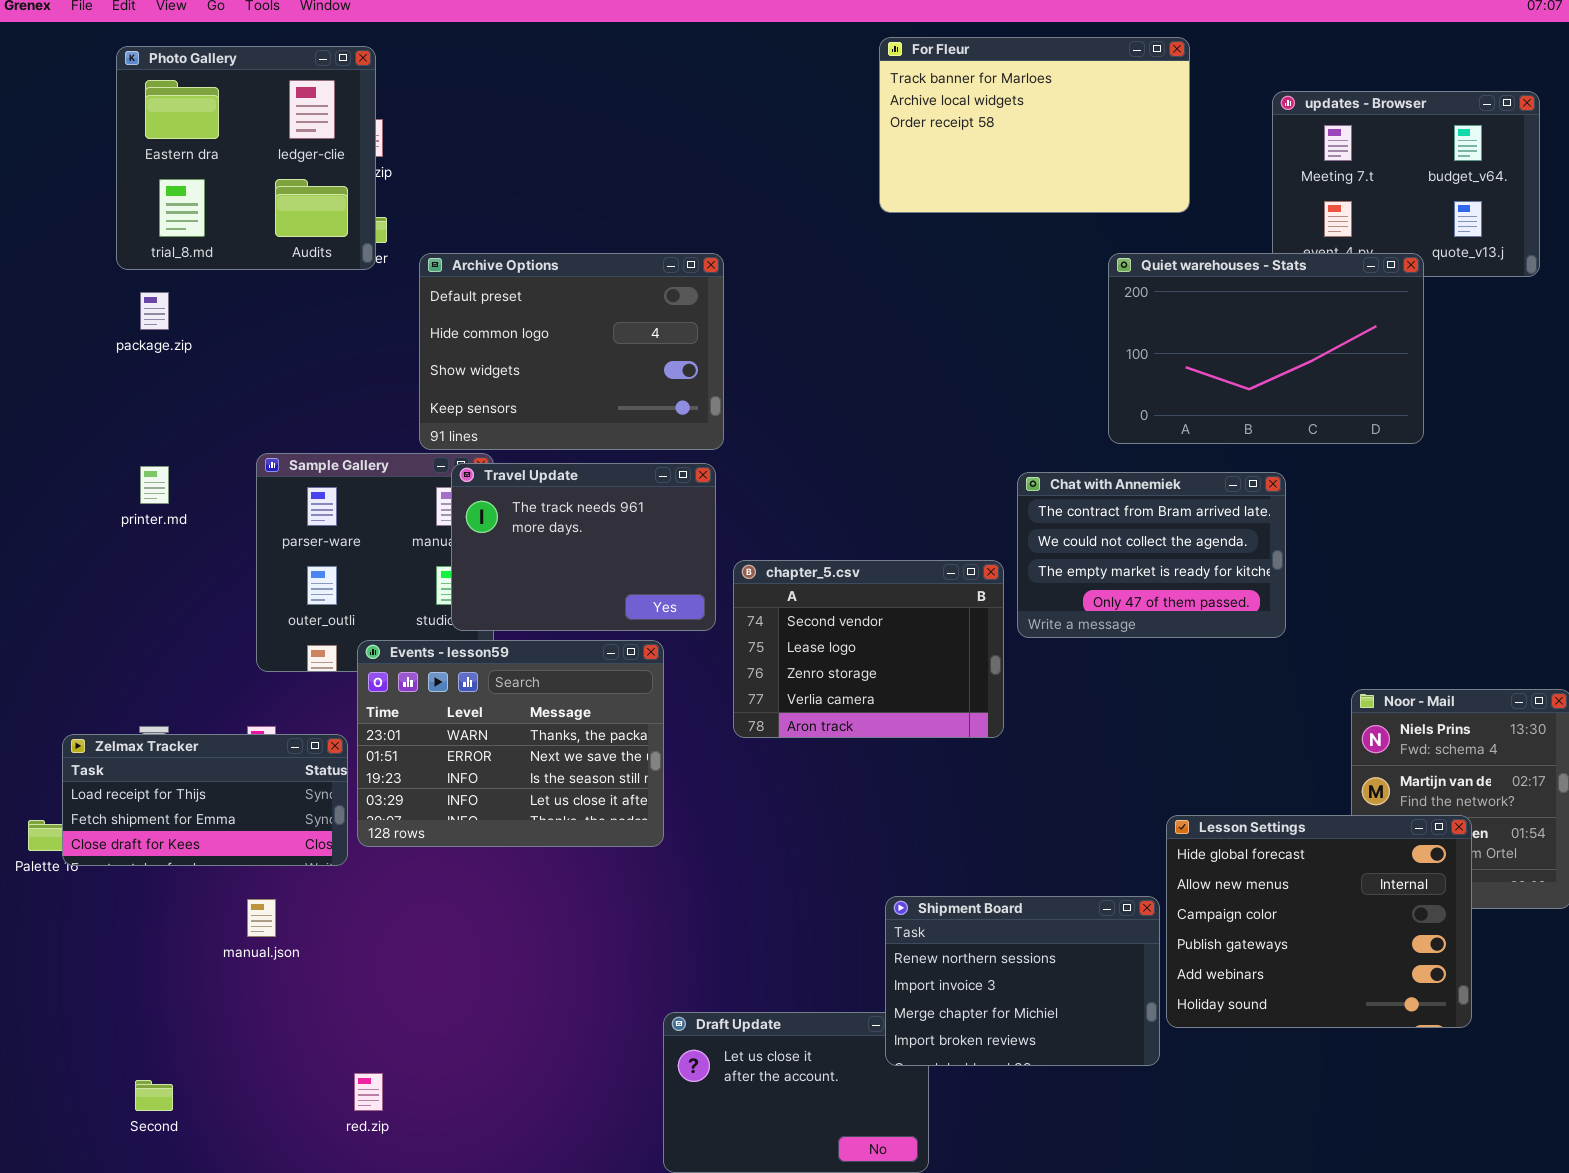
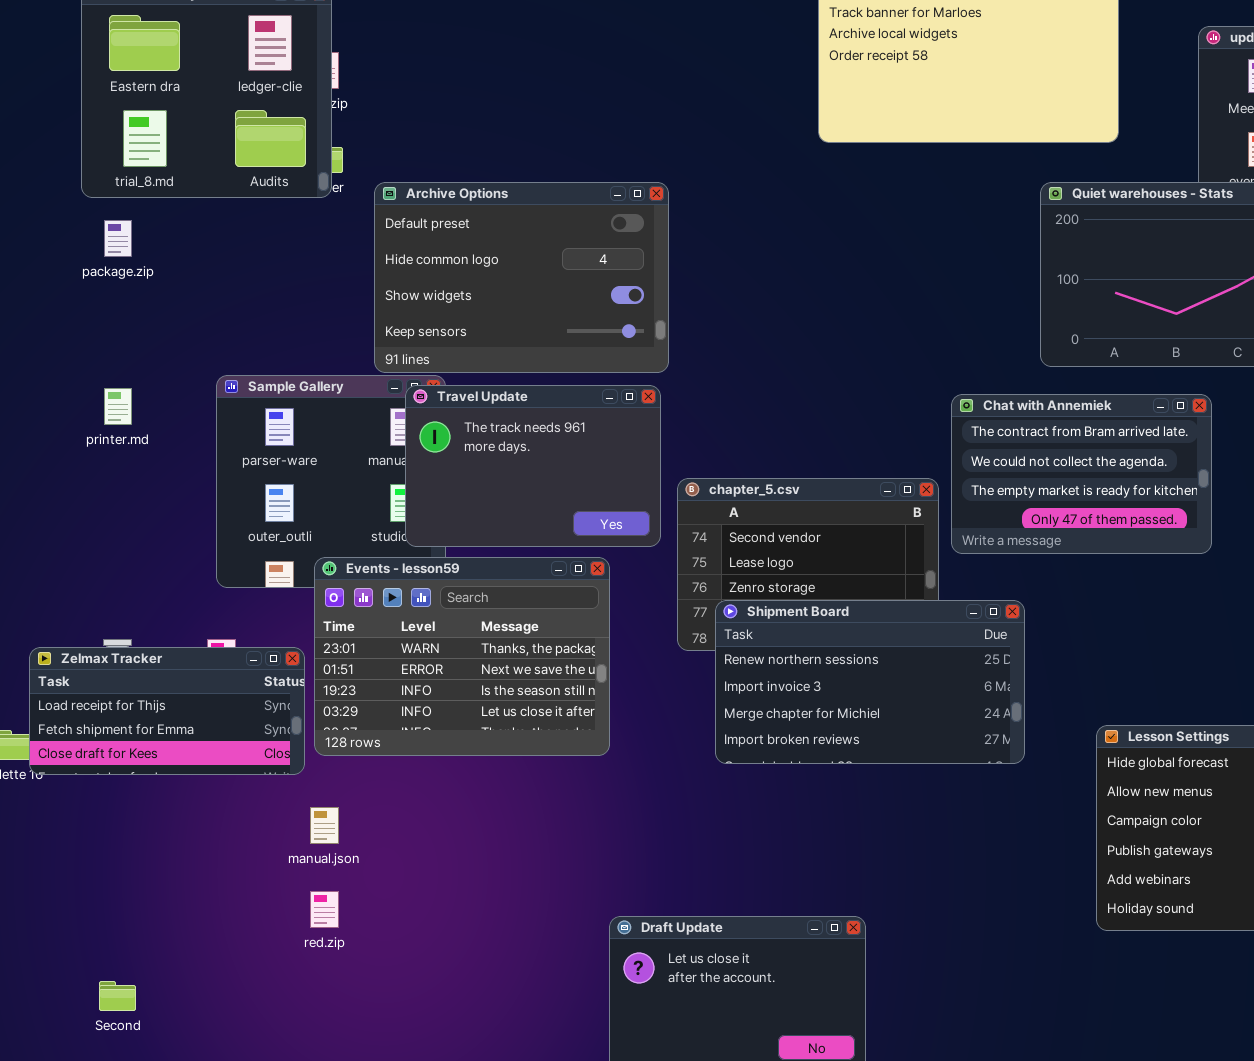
Shipment Board: [885,896,1160,1066] -> [715,600,1025,764], moved, resized
manual.json: [247,899,276,937] -> [310,807,339,844], moved
red.zip: [354,1073,383,1111] -> [310,891,339,928], moved

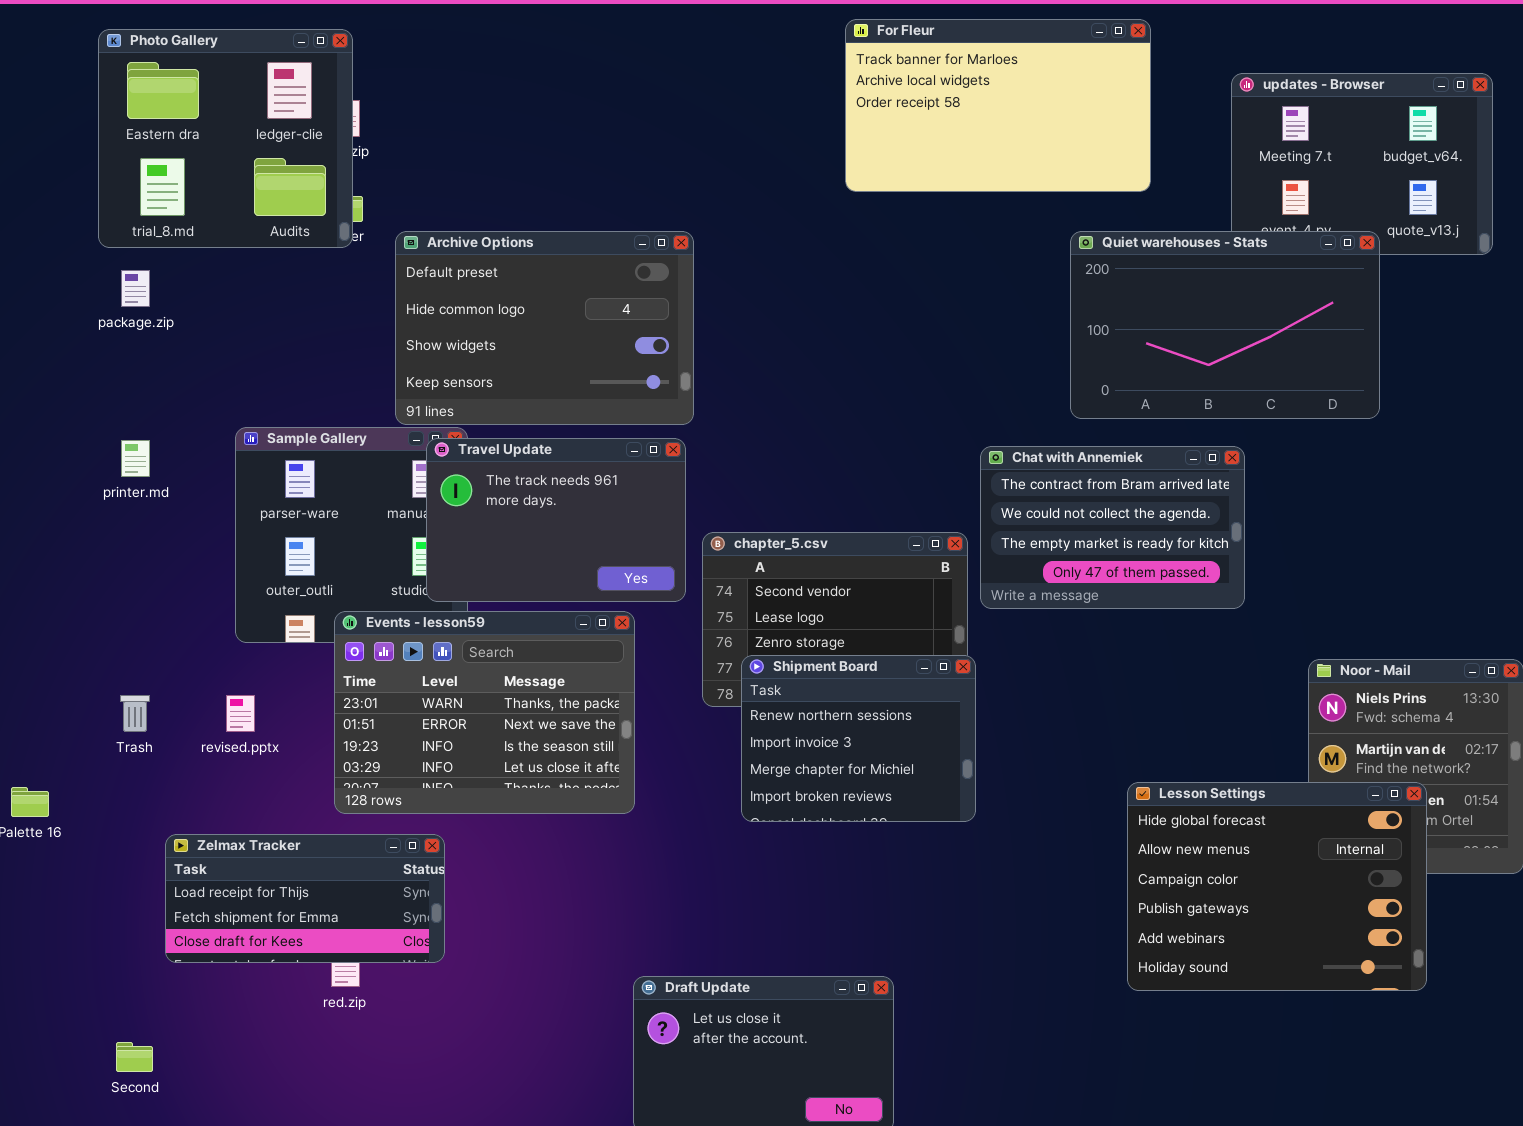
Shipment Board: [715,600,1025,764] -> [741,655,976,822], resized
Zelmax Tracker: [29,647,305,775] -> [165,834,445,963], moved

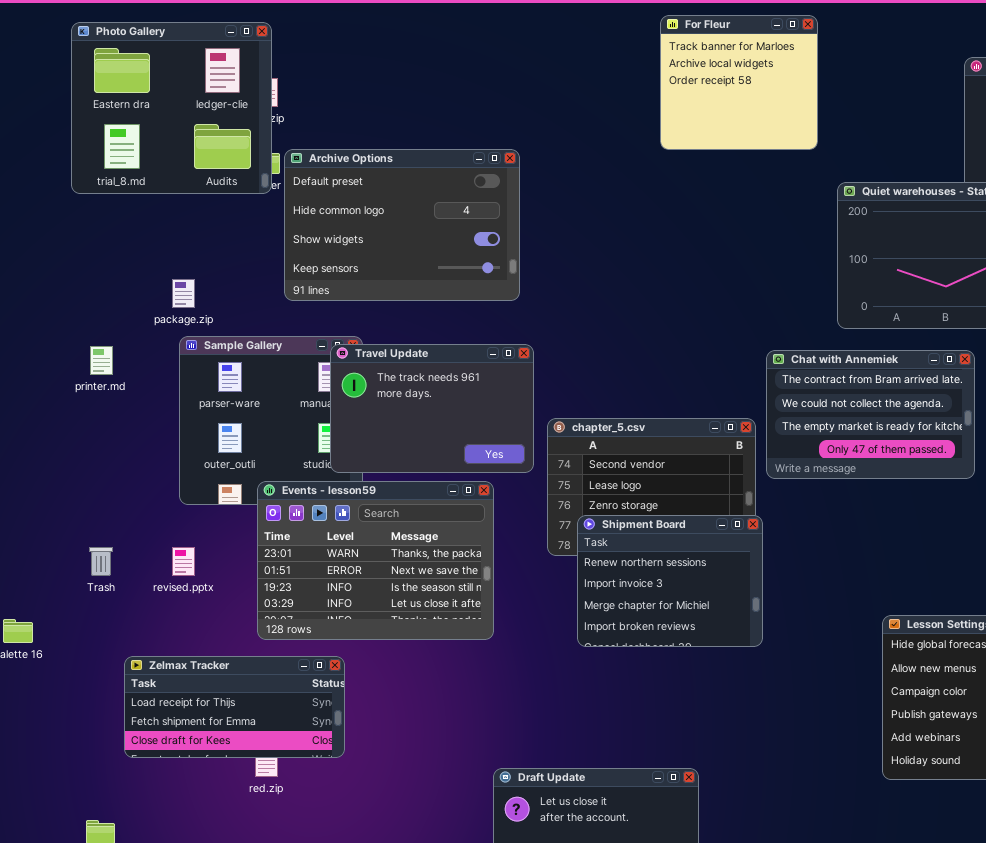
For Fleur: [845,19,1151,192] -> [660,15,818,150], resized
Archive Options: [395,231,694,425] -> [284,149,520,301], moved
package.zip: [121,270,150,307] -> [172,279,195,308], moved

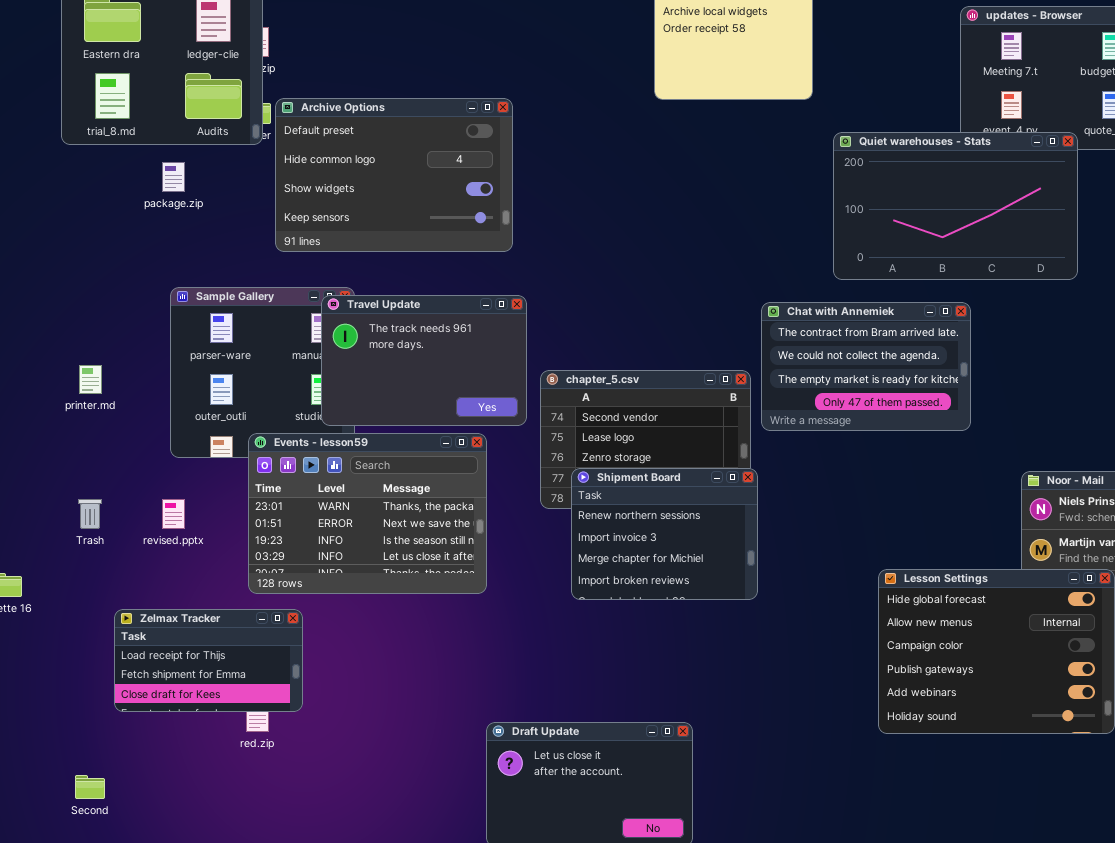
package.zip: [172,279,195,308] -> [162,162,185,192], moved
printer.md: [90,346,113,375] -> [79,365,102,394], moved
Zelmax Tracker: [124,656,345,758] -> [114,609,303,712], resized

